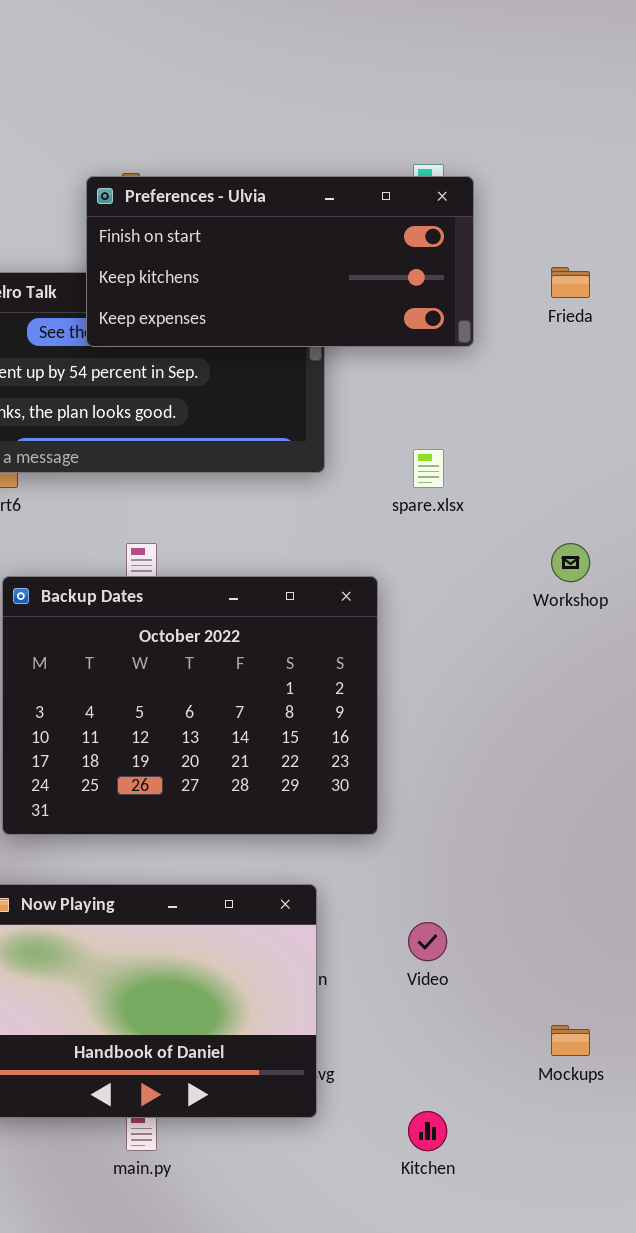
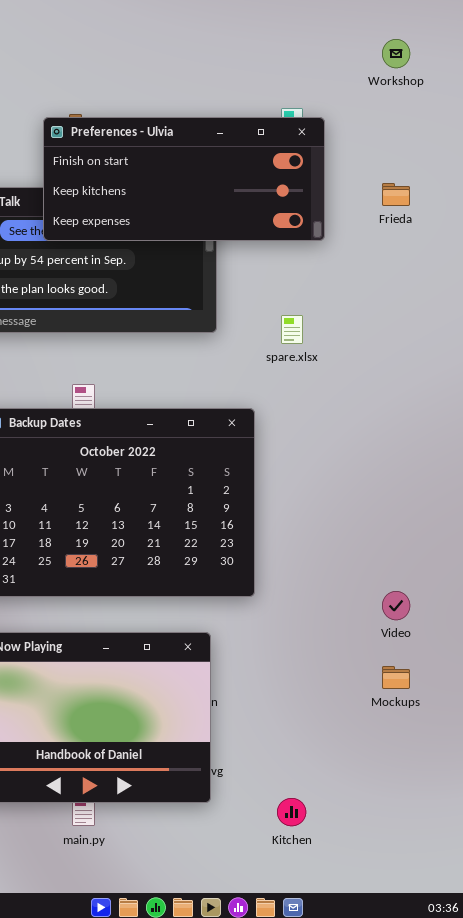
Workshop: [551,543,590,582] -> [382,39,410,68], moved
Video: [408,922,447,961] -> [382,591,410,620], moved
Mockups: [551,1025,590,1056] -> [382,666,410,689], moved

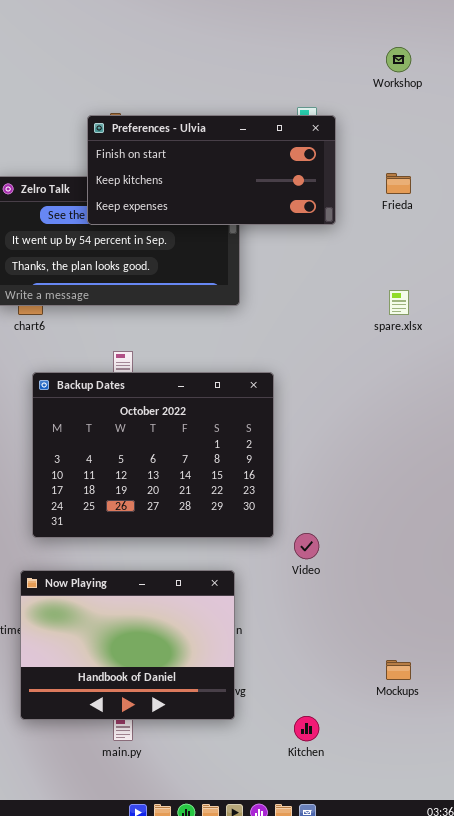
spare.xlsx: [281,315,303,344] -> [389,290,409,315], moved
Video: [382,591,410,620] -> [294,533,319,559], moved
Mockups: [382,666,410,689] -> [386,660,411,680], moved

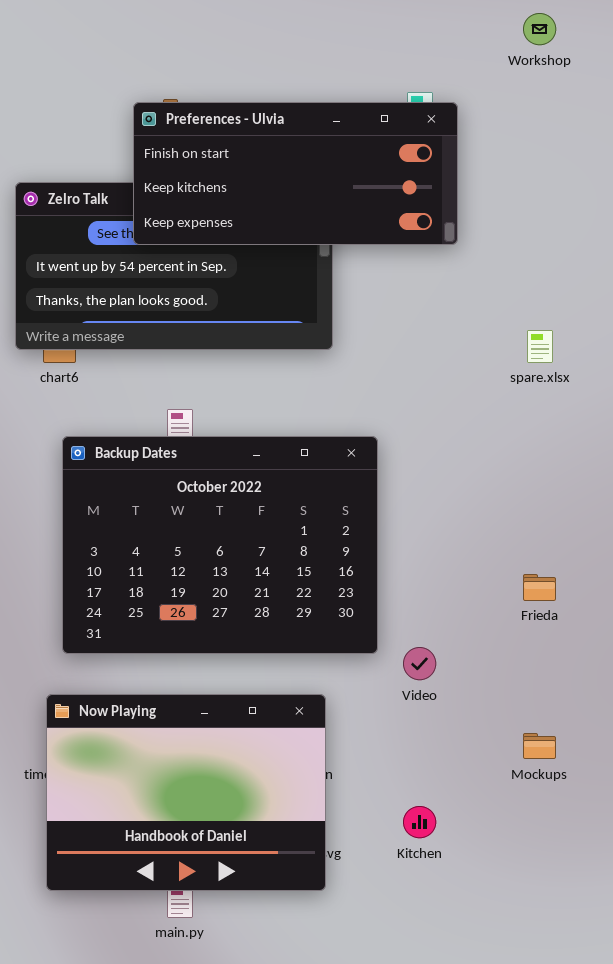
Frieda: [386,173,411,194] -> [523,574,556,601], moved
Mockups: [386,660,411,680] -> [523,733,556,759], moved
Kitchen: [294,716,319,741] -> [403,806,436,838], moved

